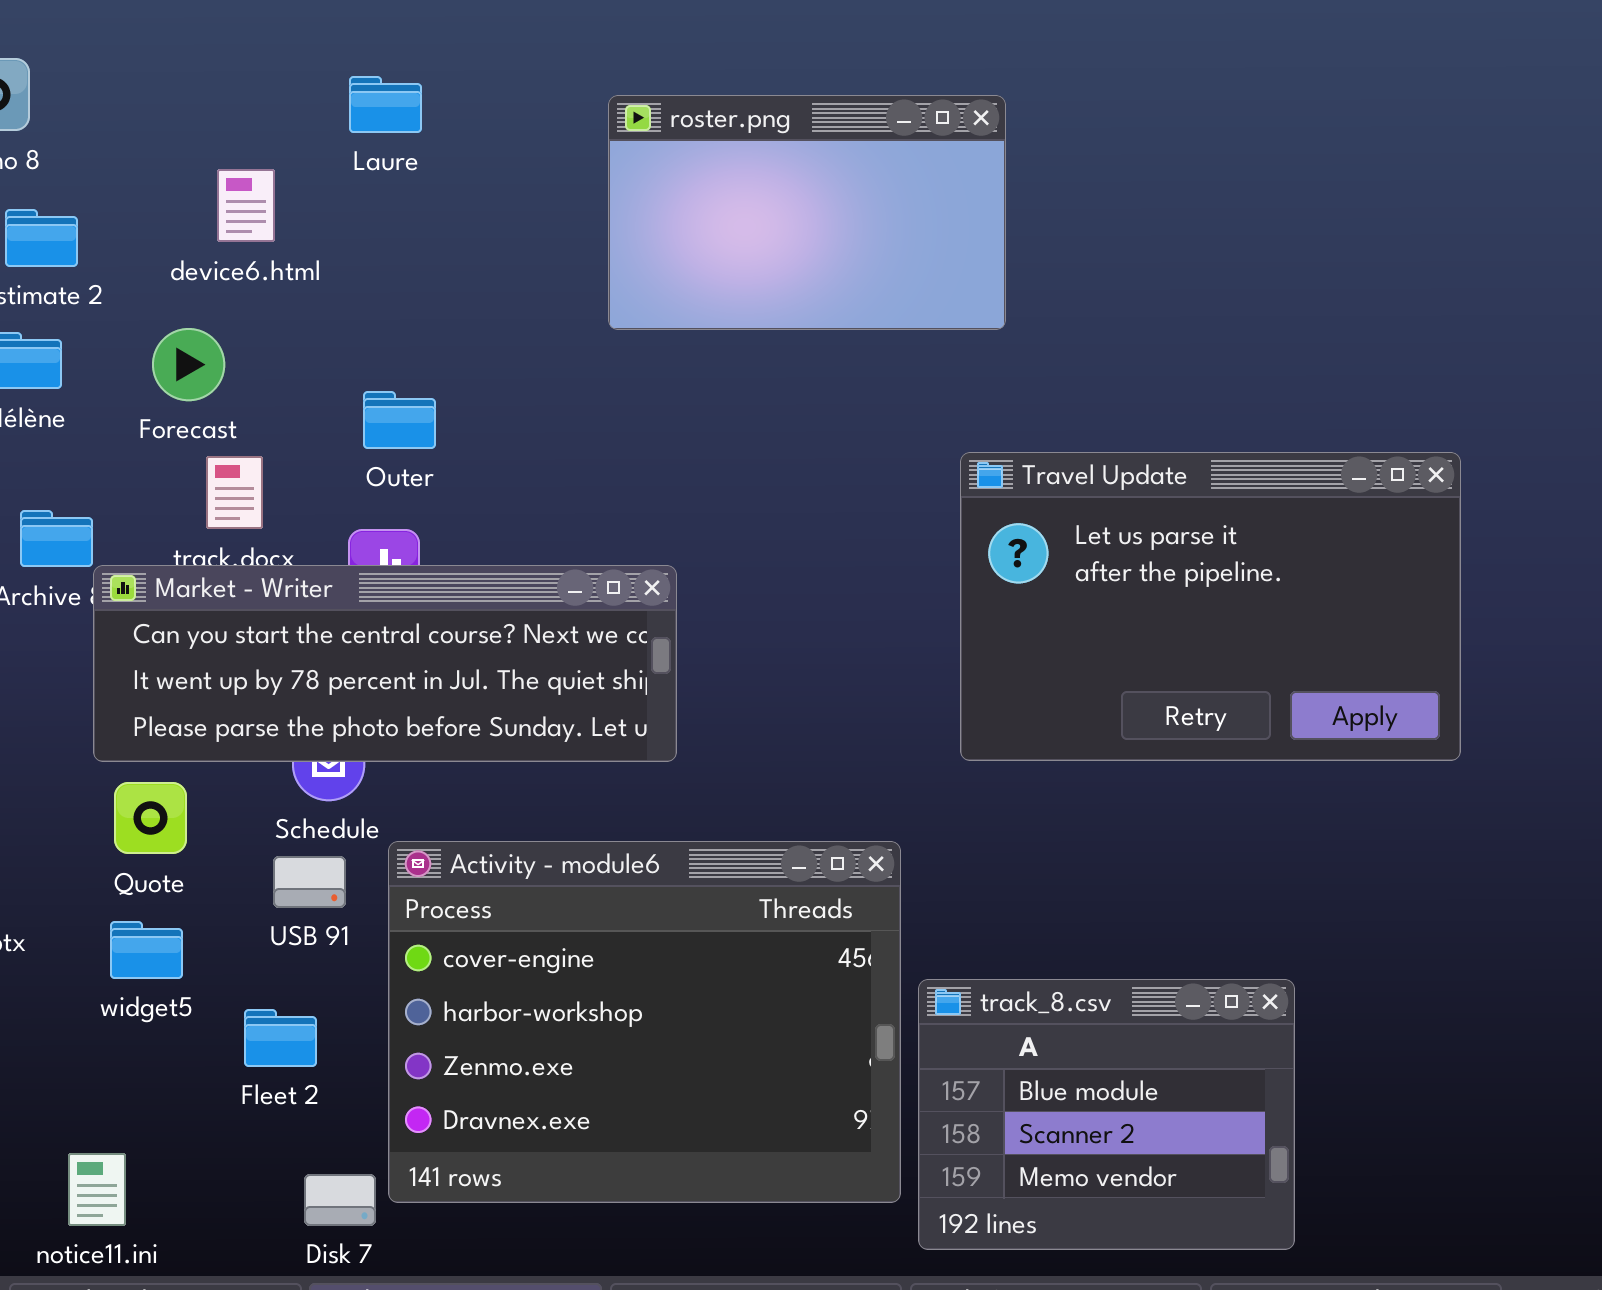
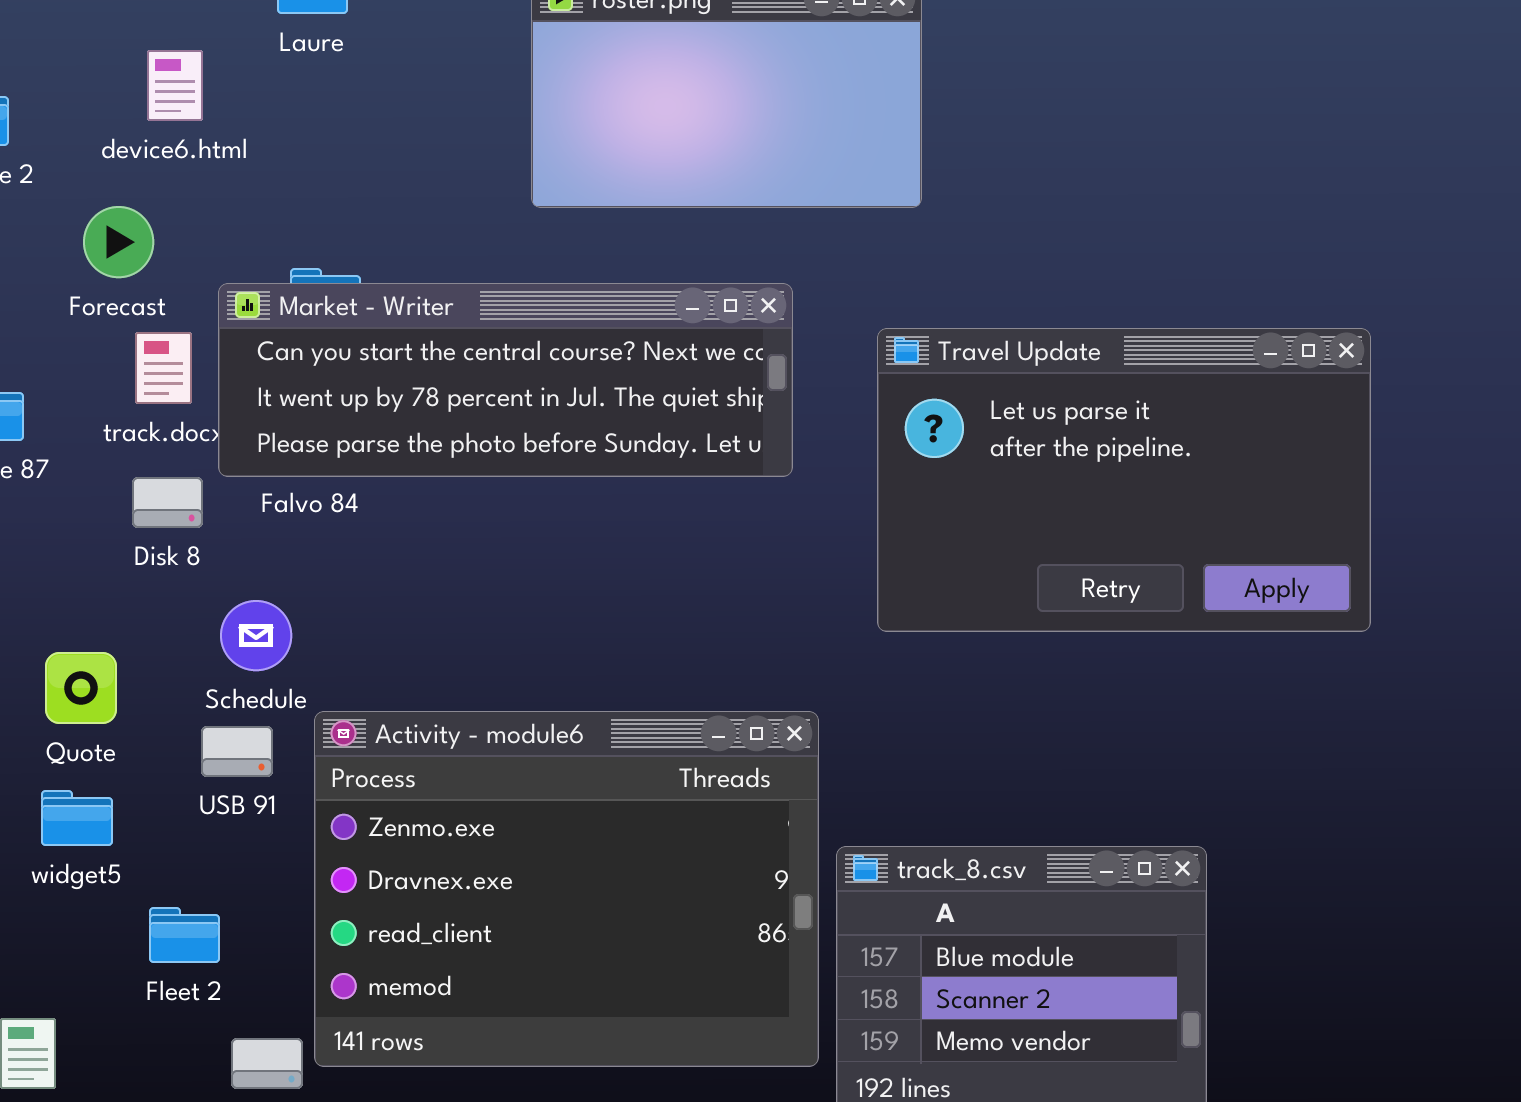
Market - Writer: [93,565,677,762] -> [218,283,793,477], moved
Activity - module6: [388,841,901,1203] -> [314,711,819,1067], scrolled down 2 rows
Fleet 2: [244,1009,317,1067] -> [149,907,220,963], moved

